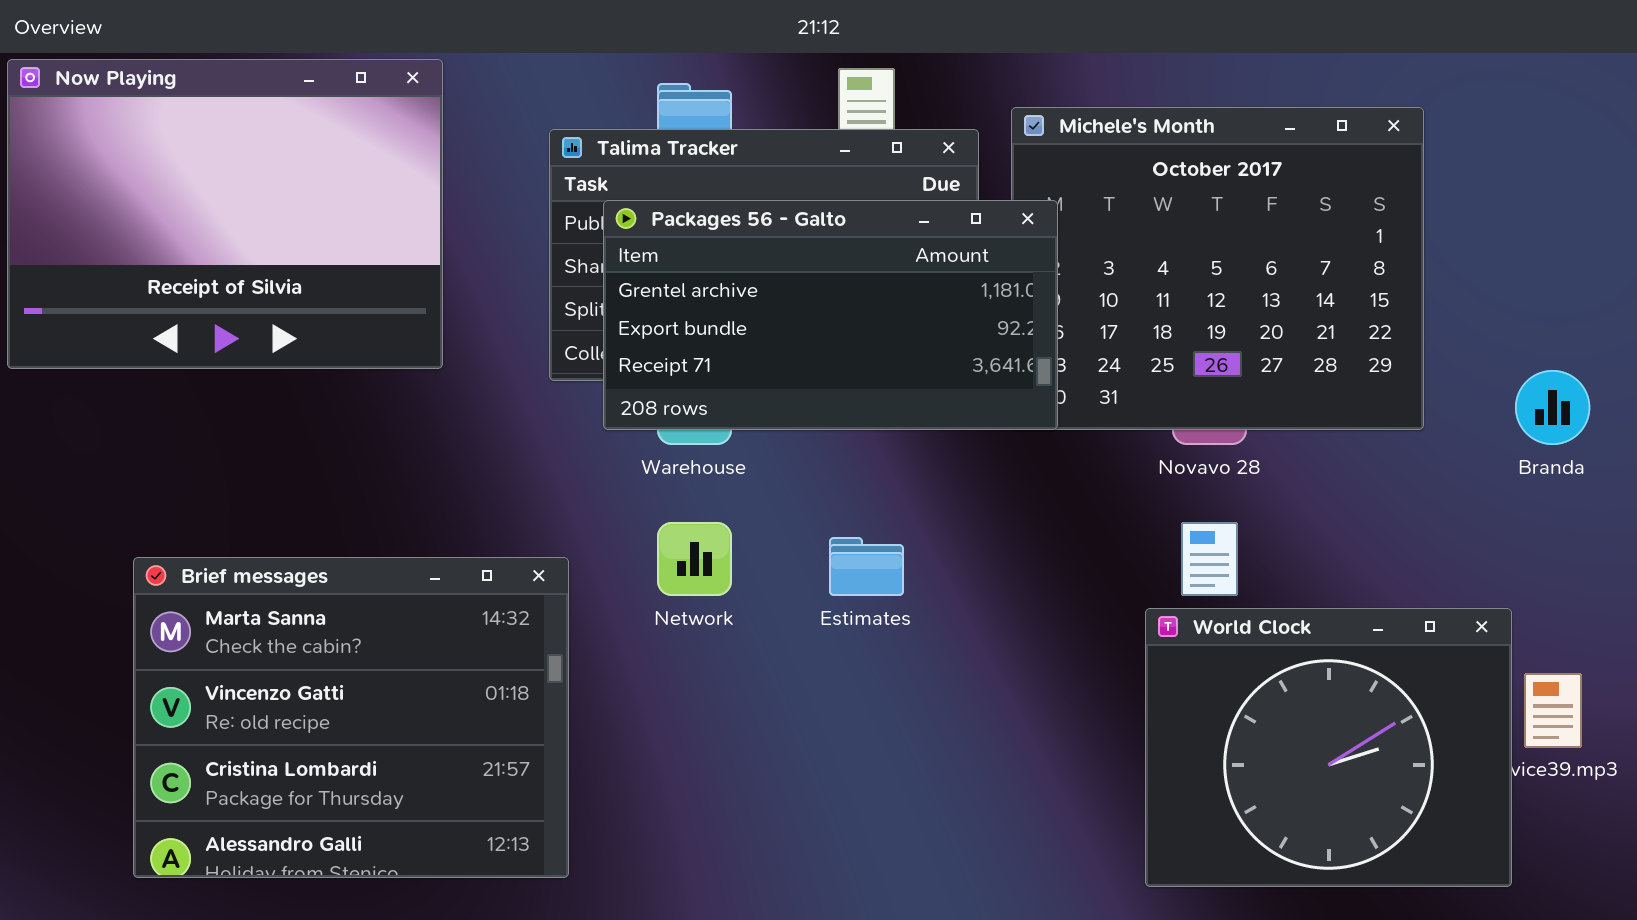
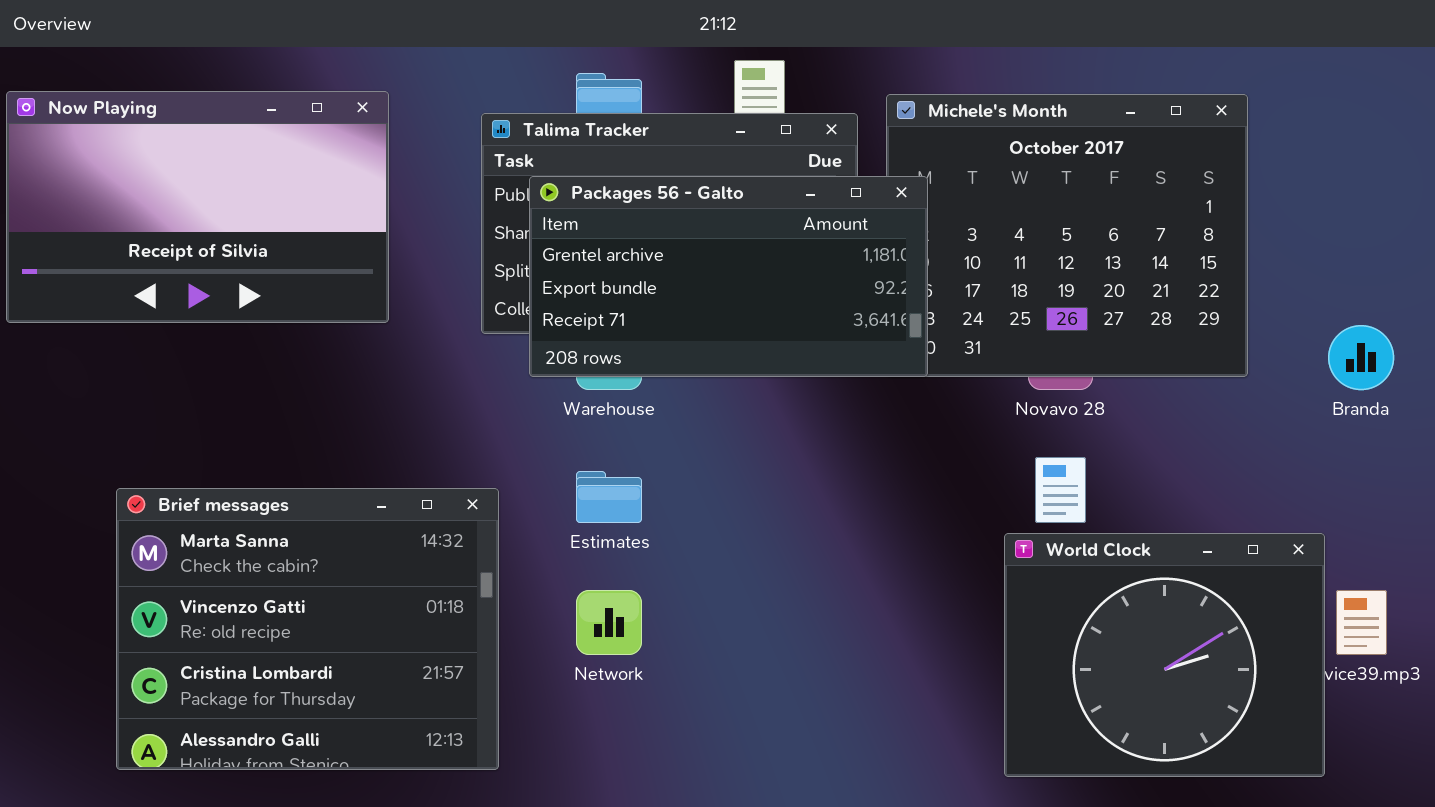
Now Playing: [7,59,443,369] -> [6,91,389,323], resized
Network: [657,522,732,596] -> [576,590,642,655], moved
Estimates: [829,537,904,596] -> [576,471,642,523], moved

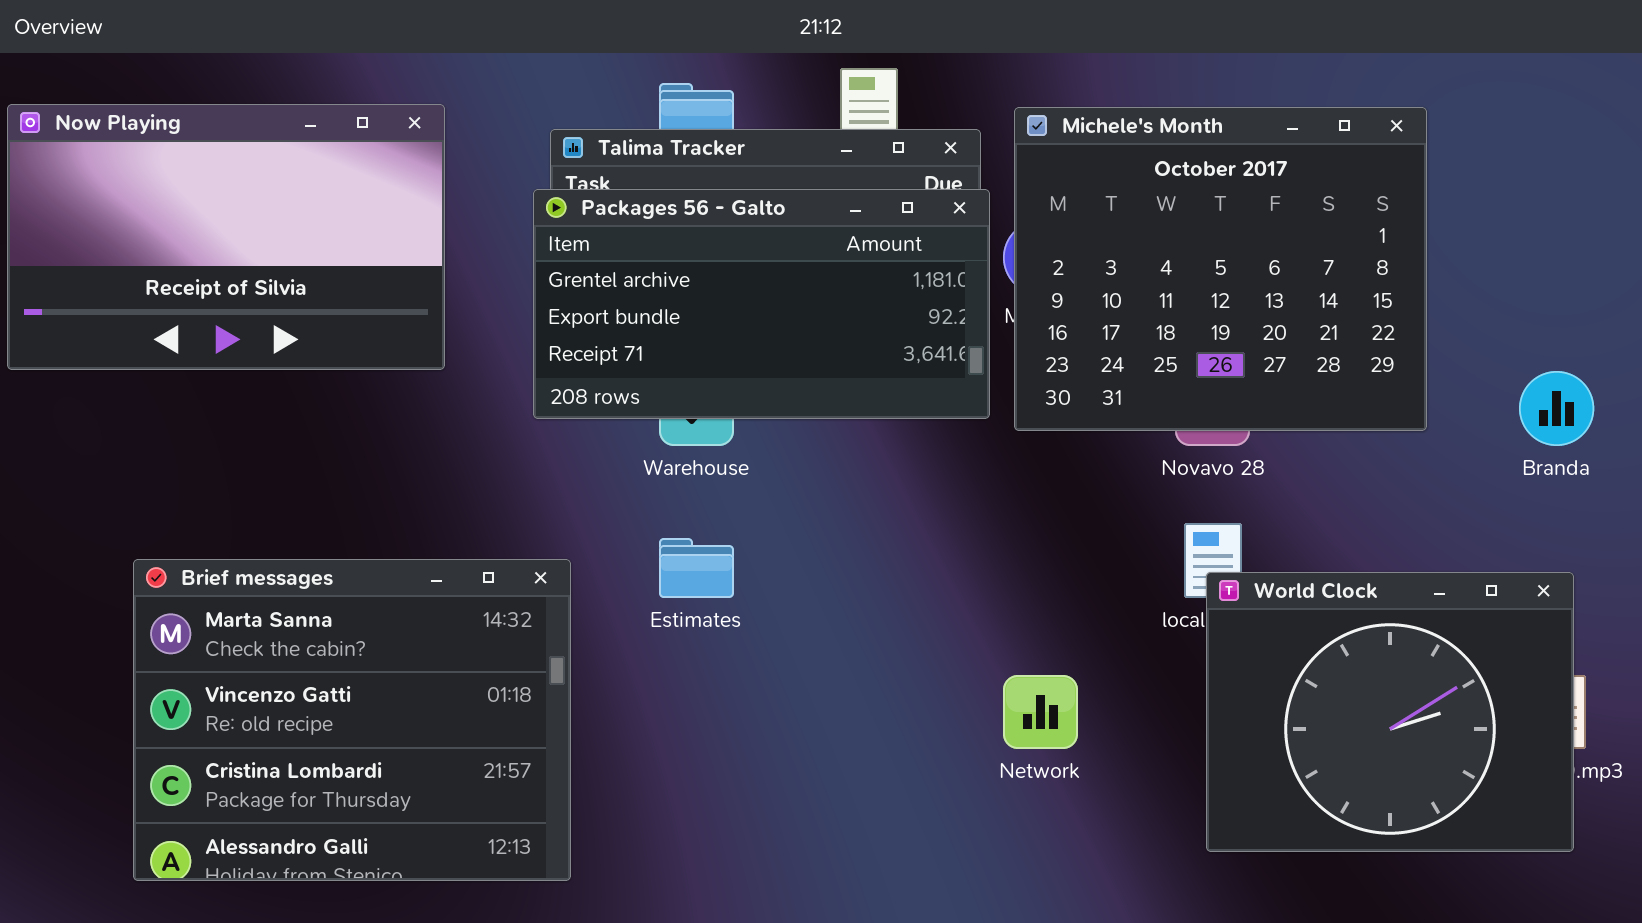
Packages 56 - Galto: [529,176,928,377] -> [533,189,990,419], moved
World Clock: [1004,533,1325,777] -> [1206,572,1574,852], moved
Network: [576,590,642,655] -> [1003,675,1078,749], moved

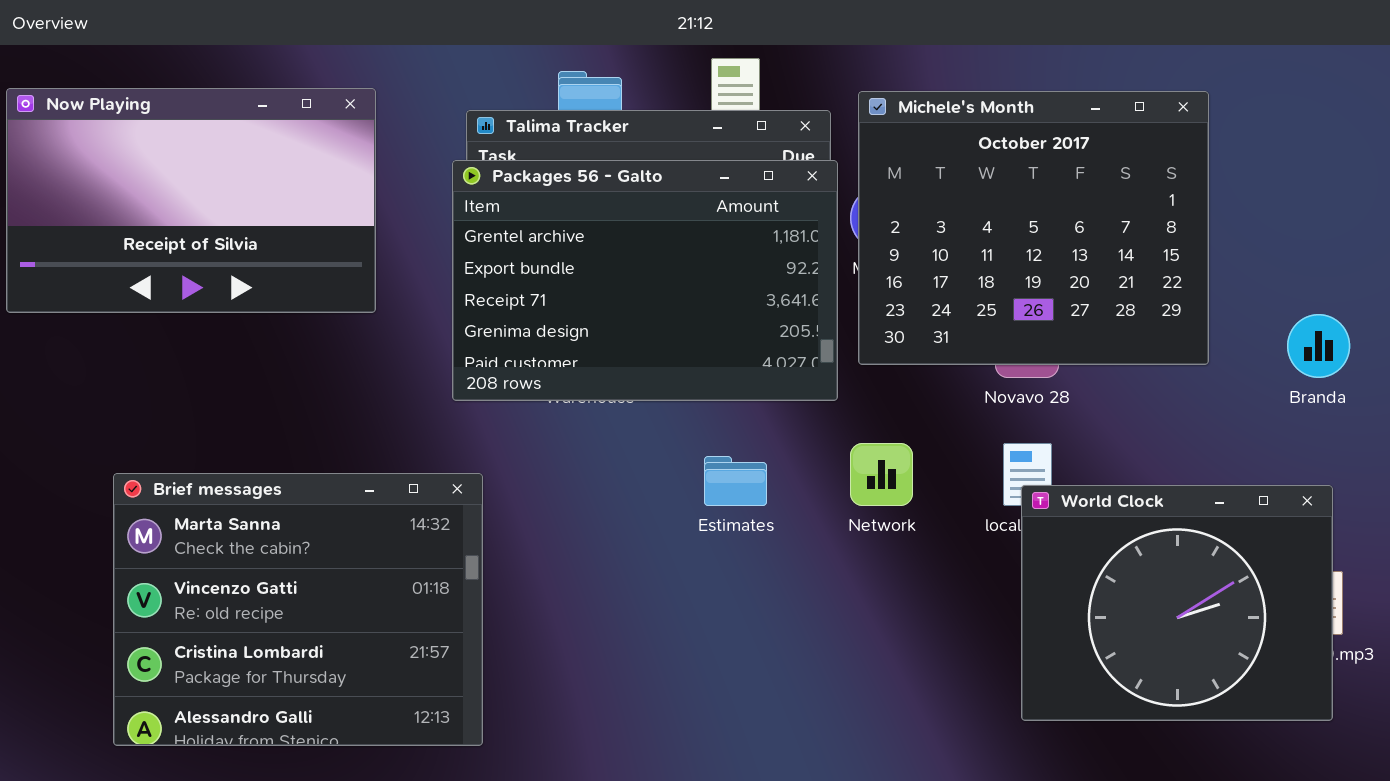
Packages 56 - Galto: [533,189,990,419] -> [452,160,838,401], resized
Estimates: [659,538,734,598] -> [704,456,767,506], moved
Network: [1003,675,1078,749] -> [850,443,913,506], moved

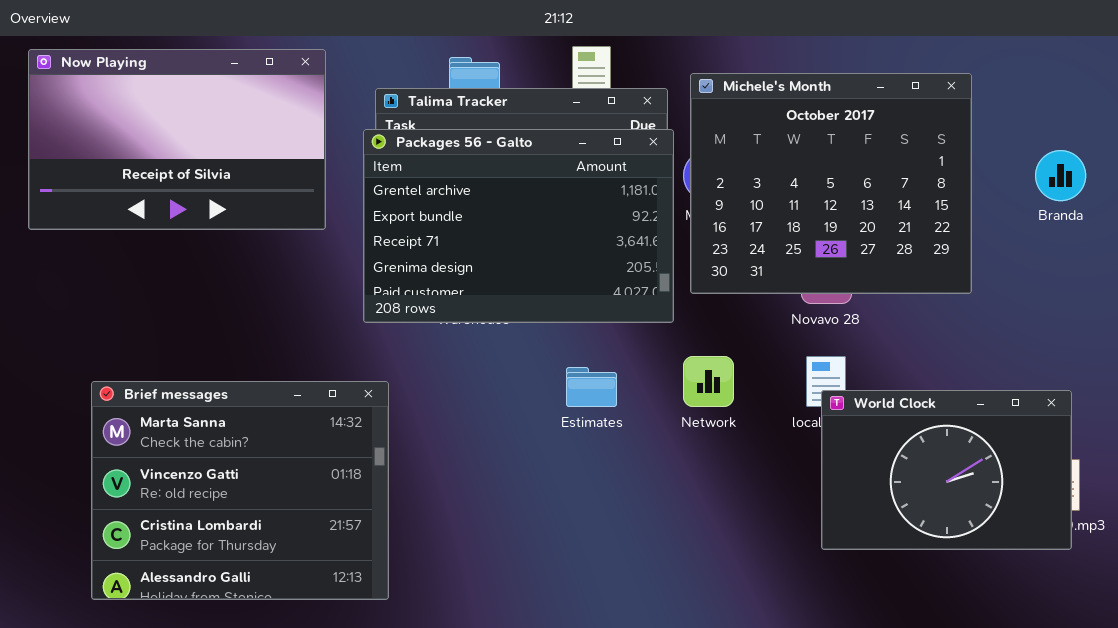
Now Playing: [6,88,376,313] -> [28,49,326,230], moved
Branda: [1287,314,1350,378] -> [1035,150,1086,201], moved
World Clock: [1021,485,1333,721] -> [821,390,1072,550], resized

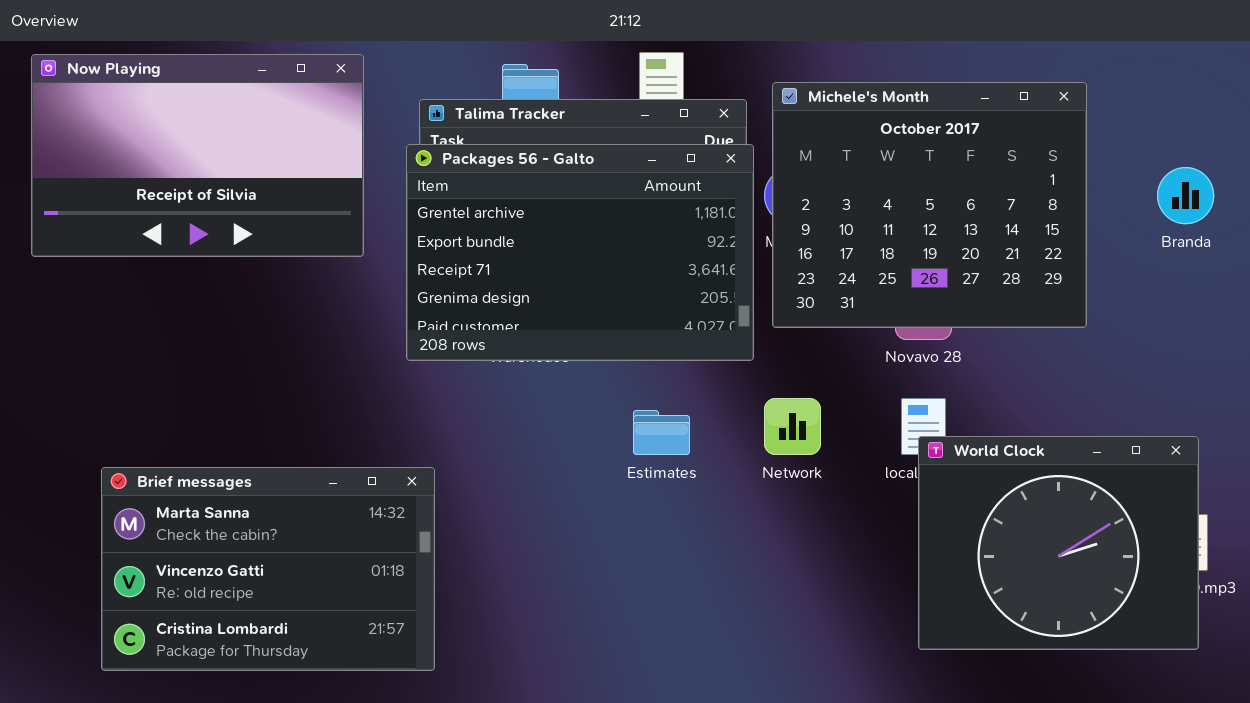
Brief messages: [91,381,389,600] -> [101,467,435,671], resized
World Clock: [821,390,1072,550] -> [918,436,1199,650], resized

